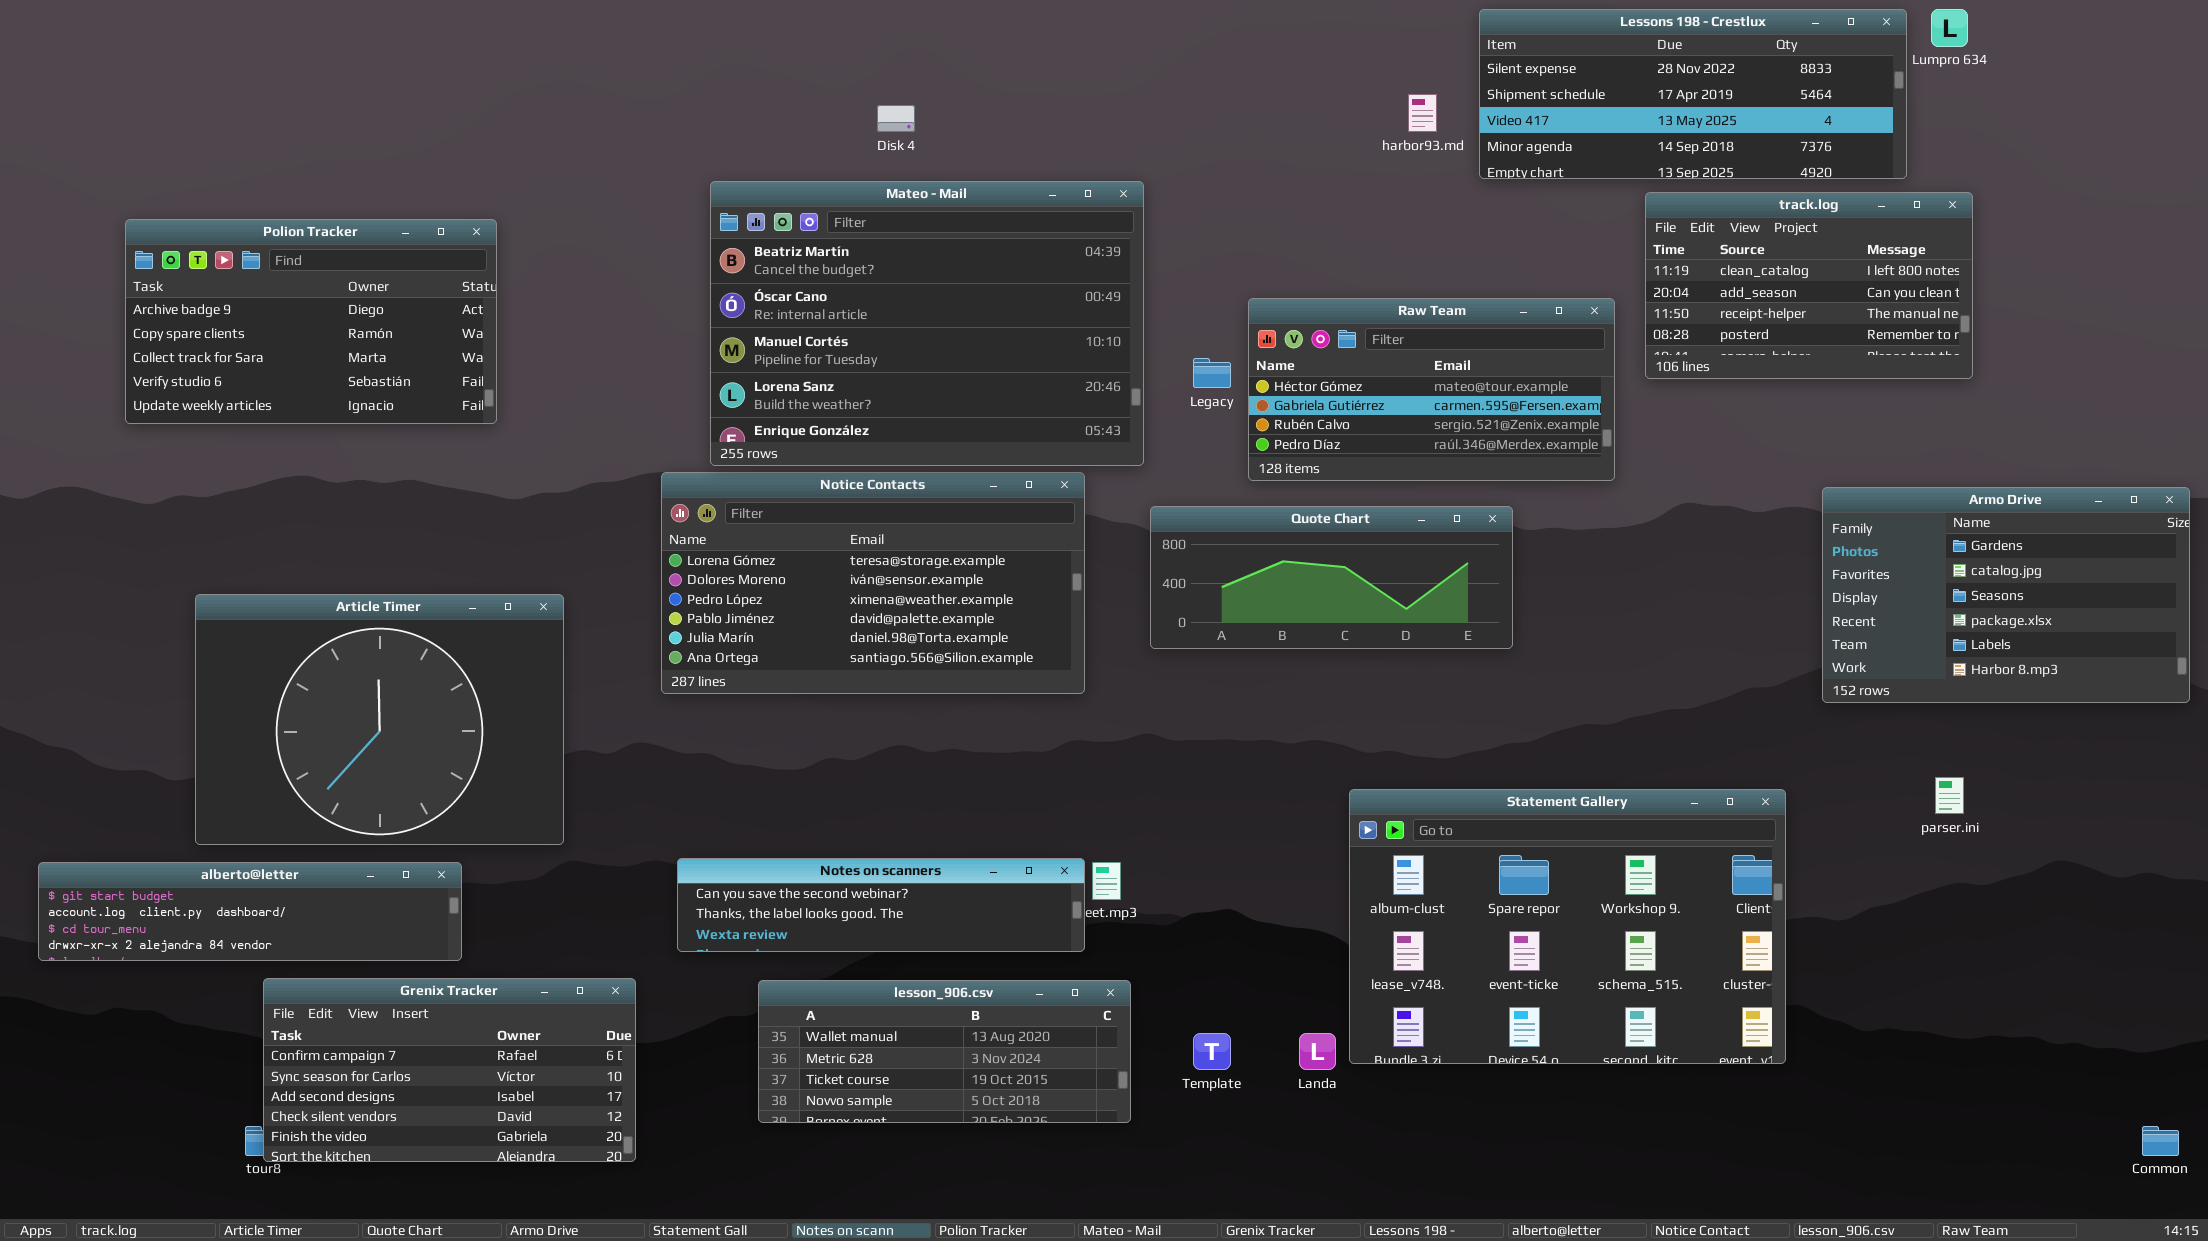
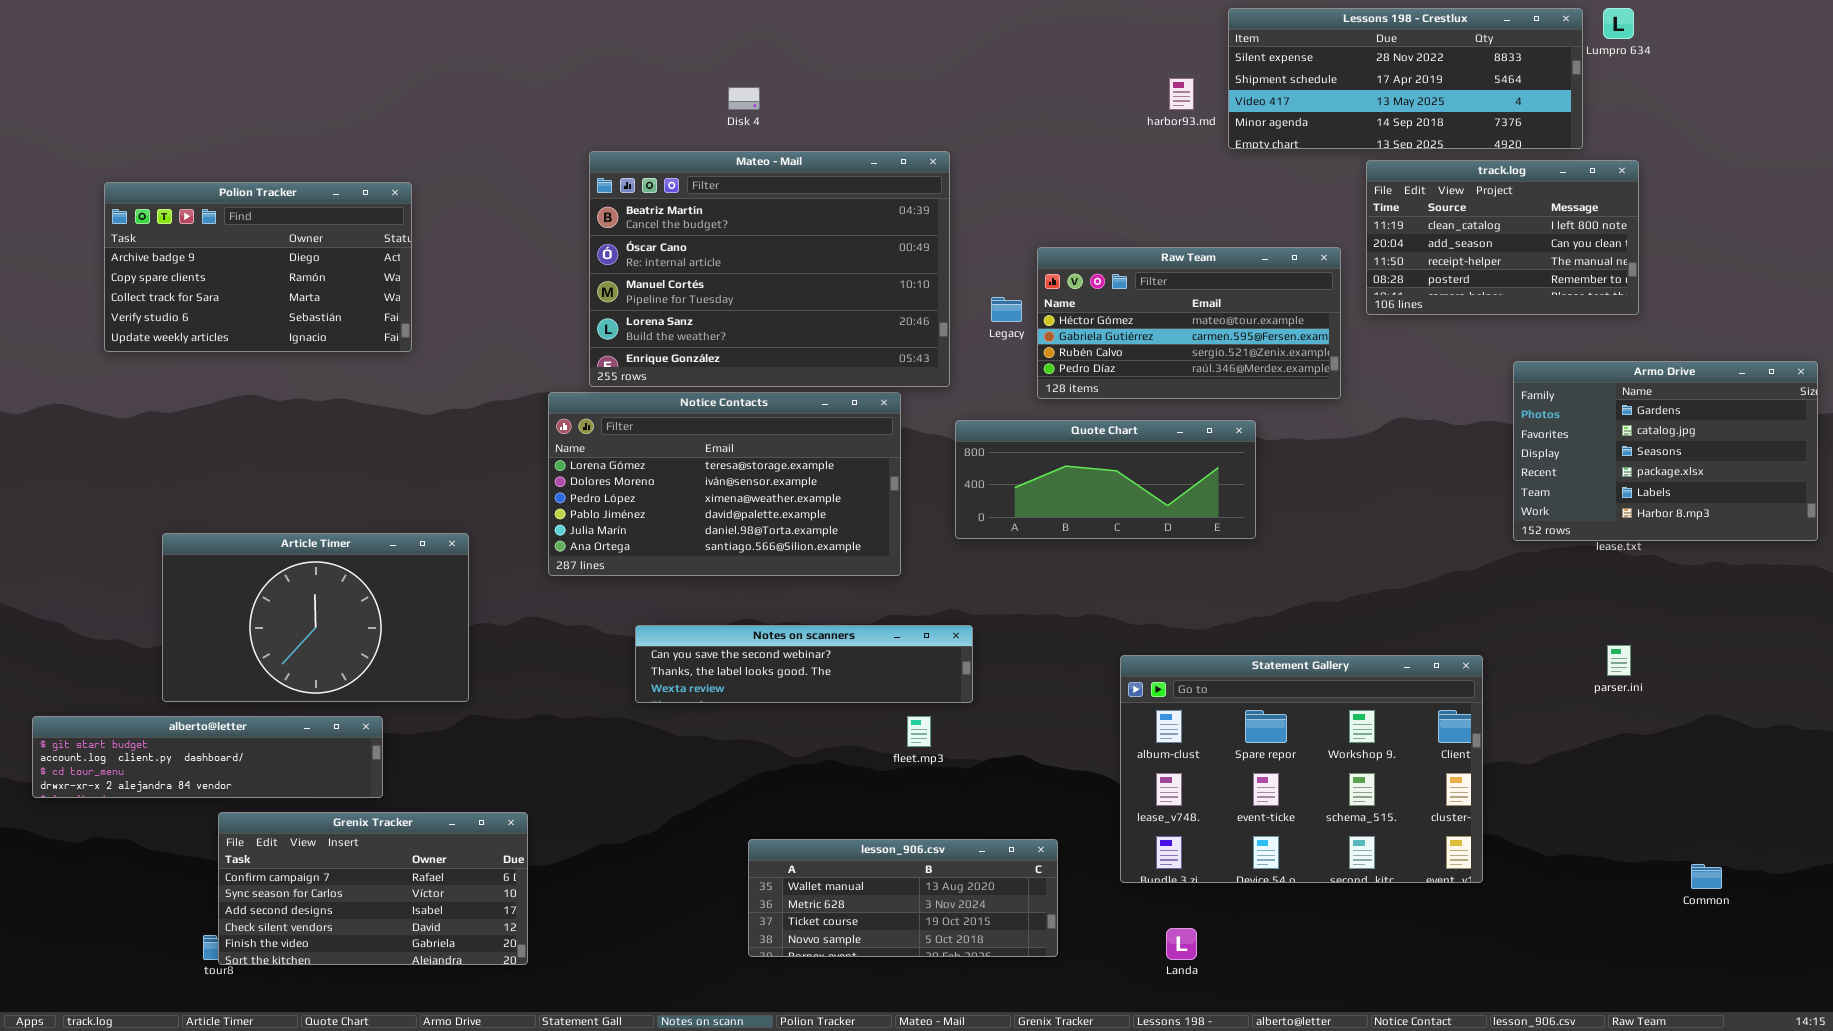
Armo Drive: [1822,487,2190,703] -> [1513,361,1818,541], moved
Article Timer: [195,594,564,845] -> [162,533,469,702], resized
Notes on scanners: [677,858,1085,952] -> [635,625,973,703], moved
lesson_906.csv: [758,980,1131,1123] -> [748,839,1058,957], moved
Landa: [1299,1033,1336,1070] -> [1166,928,1197,960], moved
Common: [2142,1126,2179,1156] -> [1691,864,1722,889], moved

